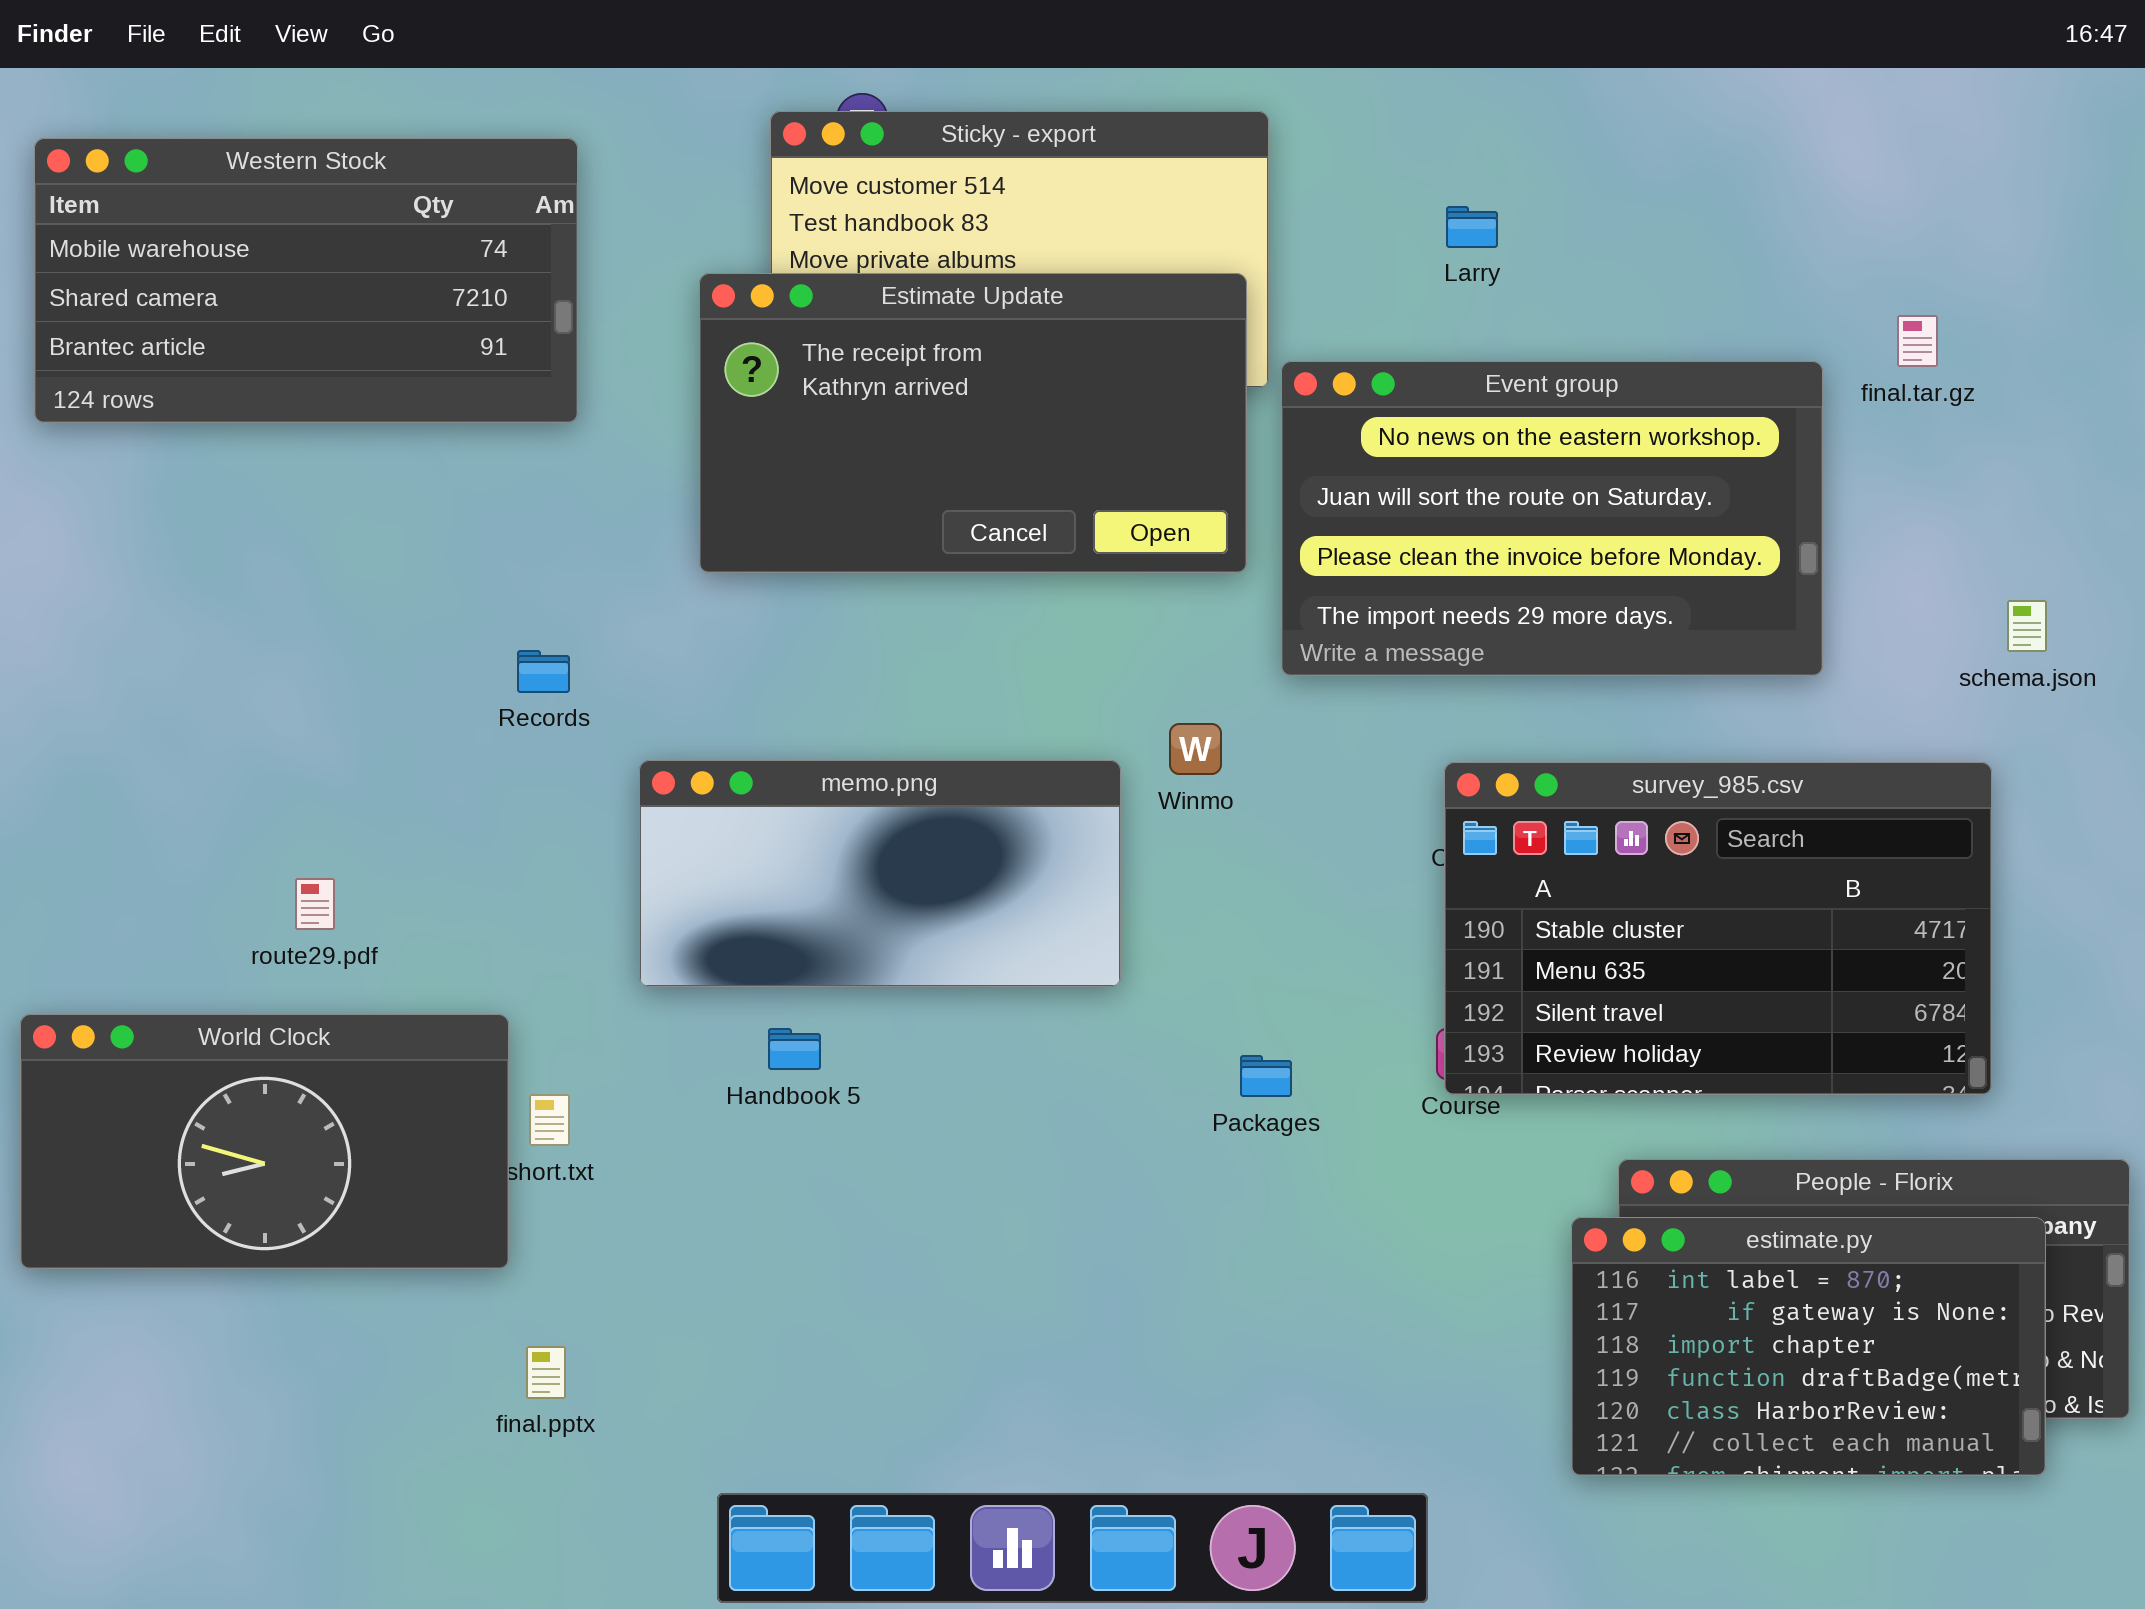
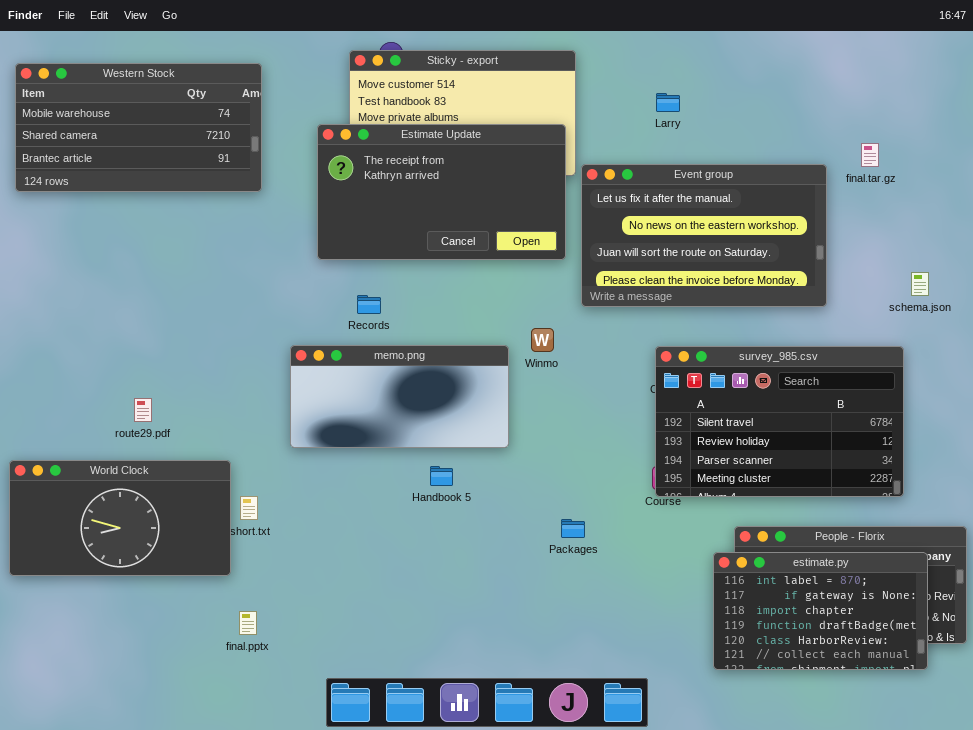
Event group: [1281,361,1823,676] -> [581,164,827,307], scrolled up 1 row
Records: [517,650,570,693] -> [357,295,381,314], moved
survey_985.csv: [1444,762,1992,1095] -> [655,346,904,497], scrolled down 2 rows
Handbook 5: [768,1028,821,1070] -> [430,466,453,486], moved
Packages: [1240,1055,1292,1097] -> [561,519,585,538], moved

